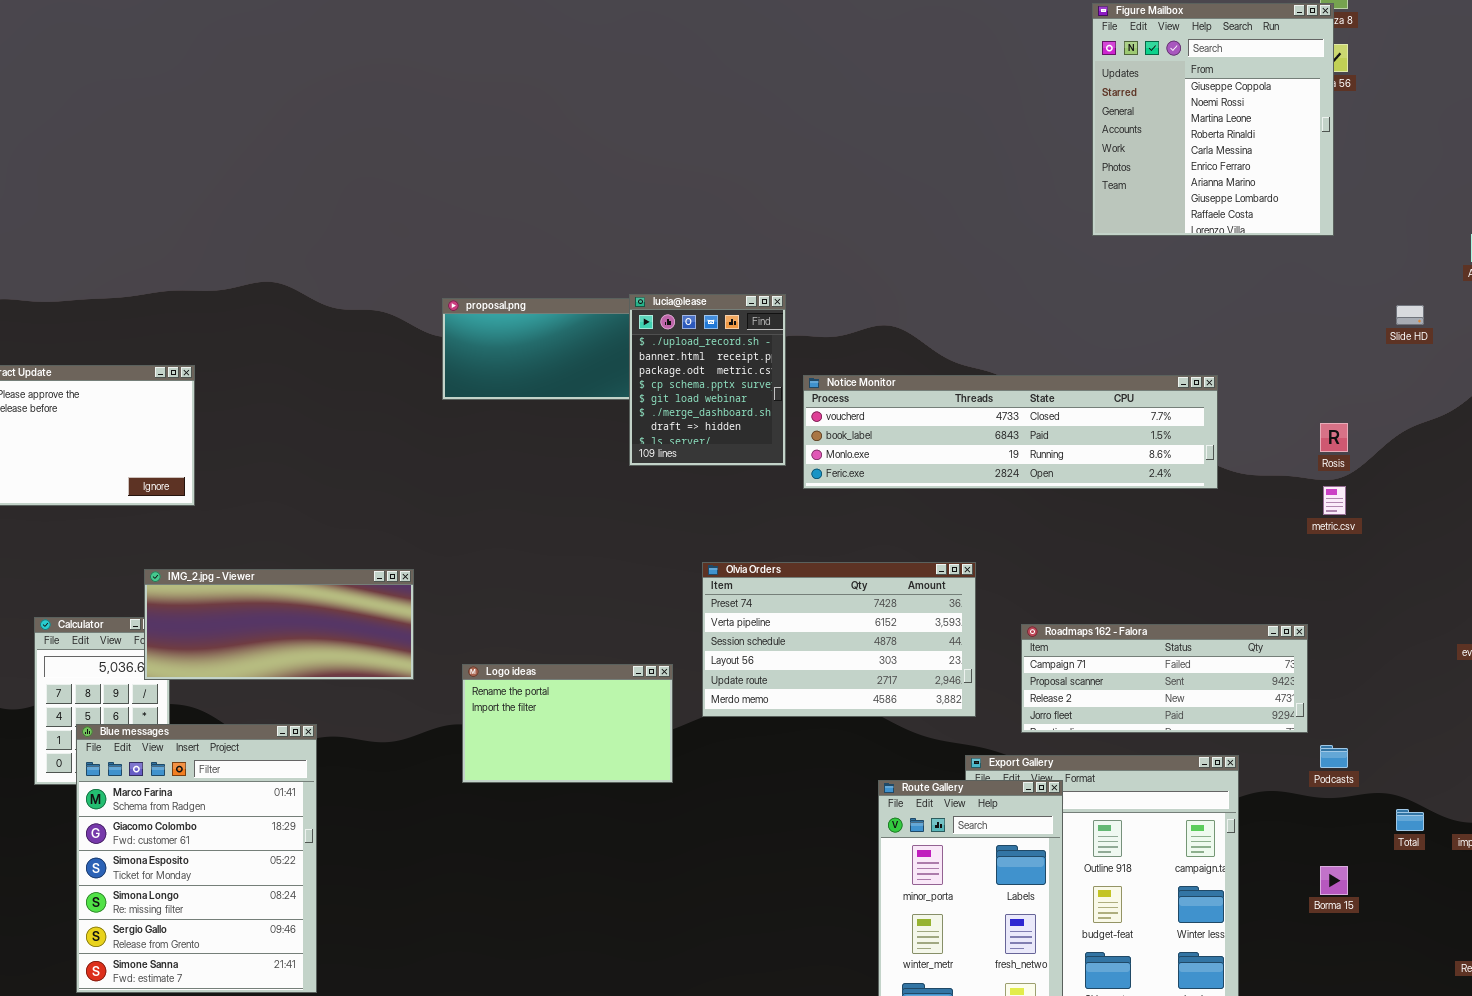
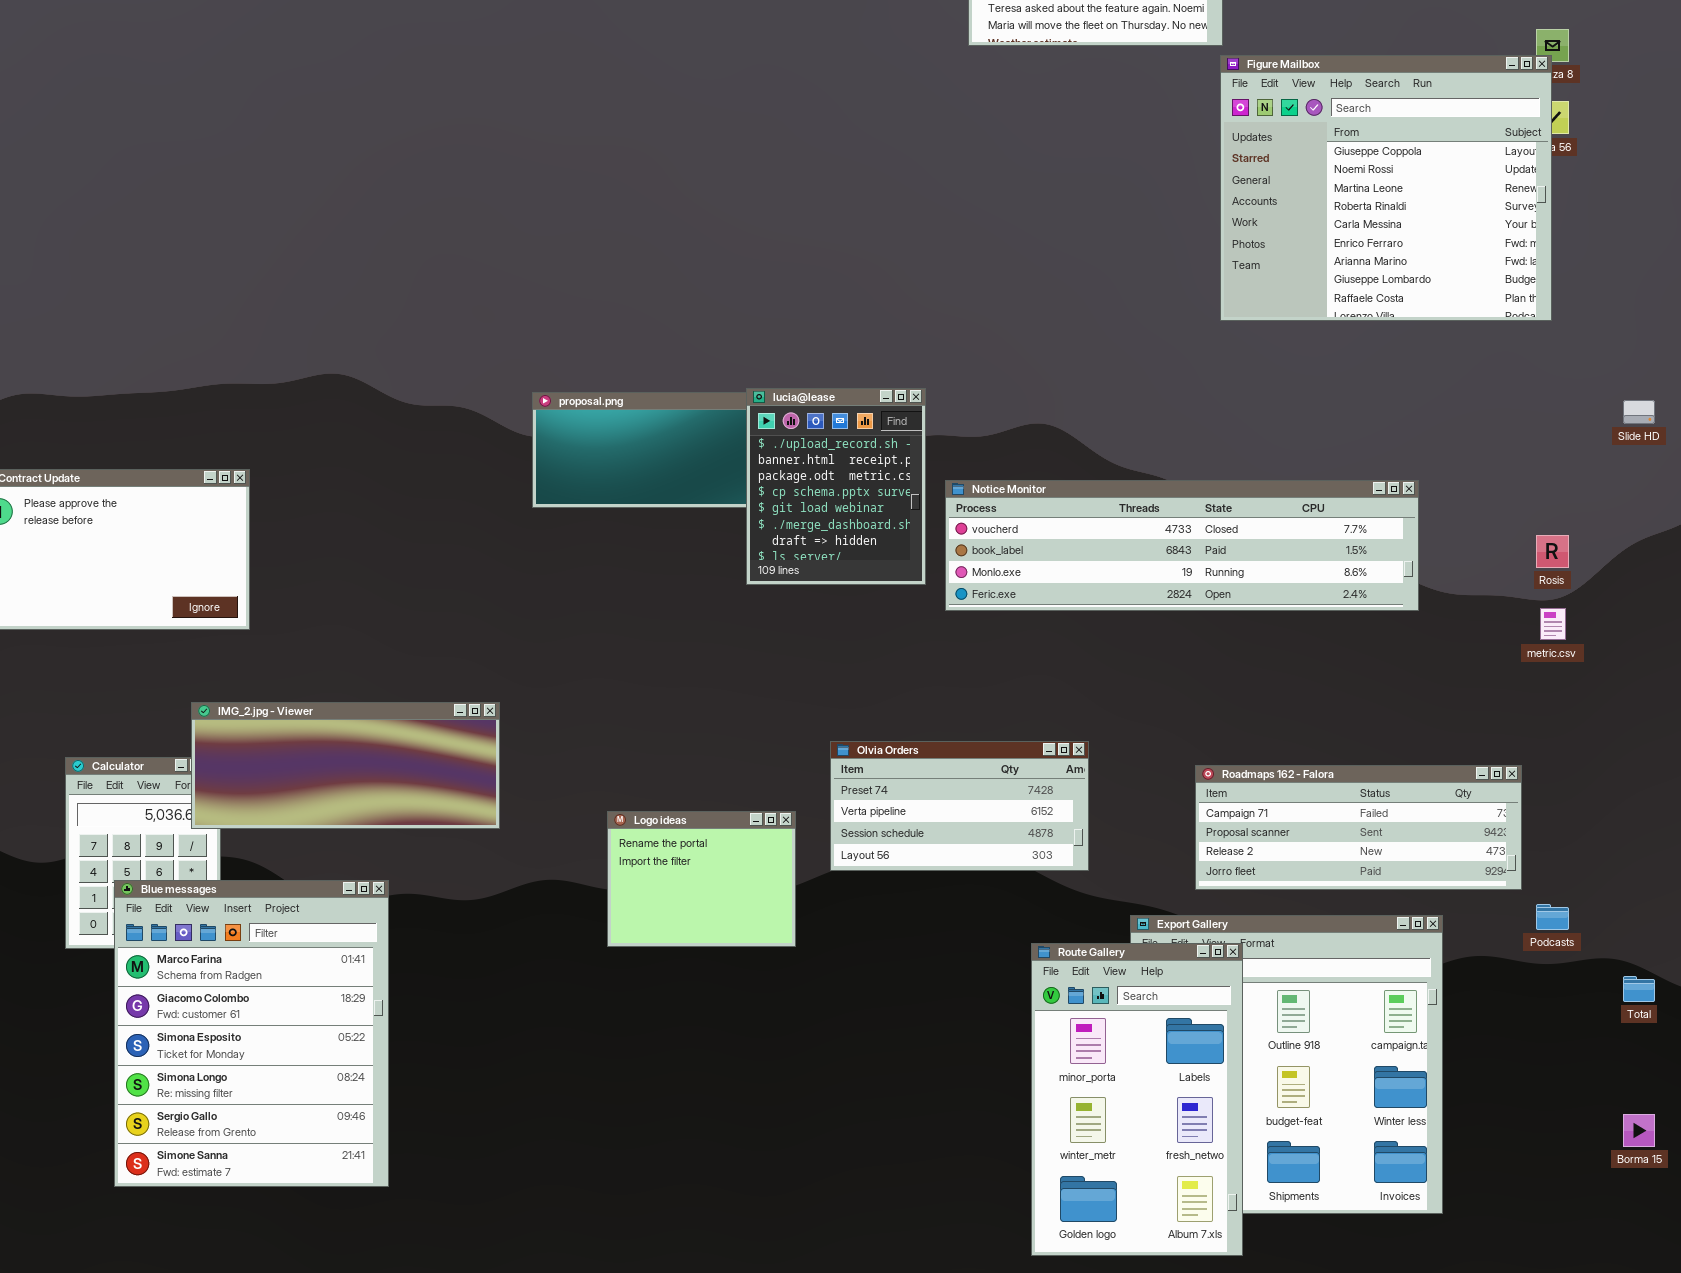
Figure Mailbox: [1092,3,1334,236] -> [1220,55,1552,321], resized
Olvia Orders: [702,562,976,717] -> [830,741,1089,871], resized
Logo ideas: [462,664,673,783] -> [607,811,796,947], resized
Borma 15: [1320,866,1348,895] -> [1623,1114,1655,1147], moved

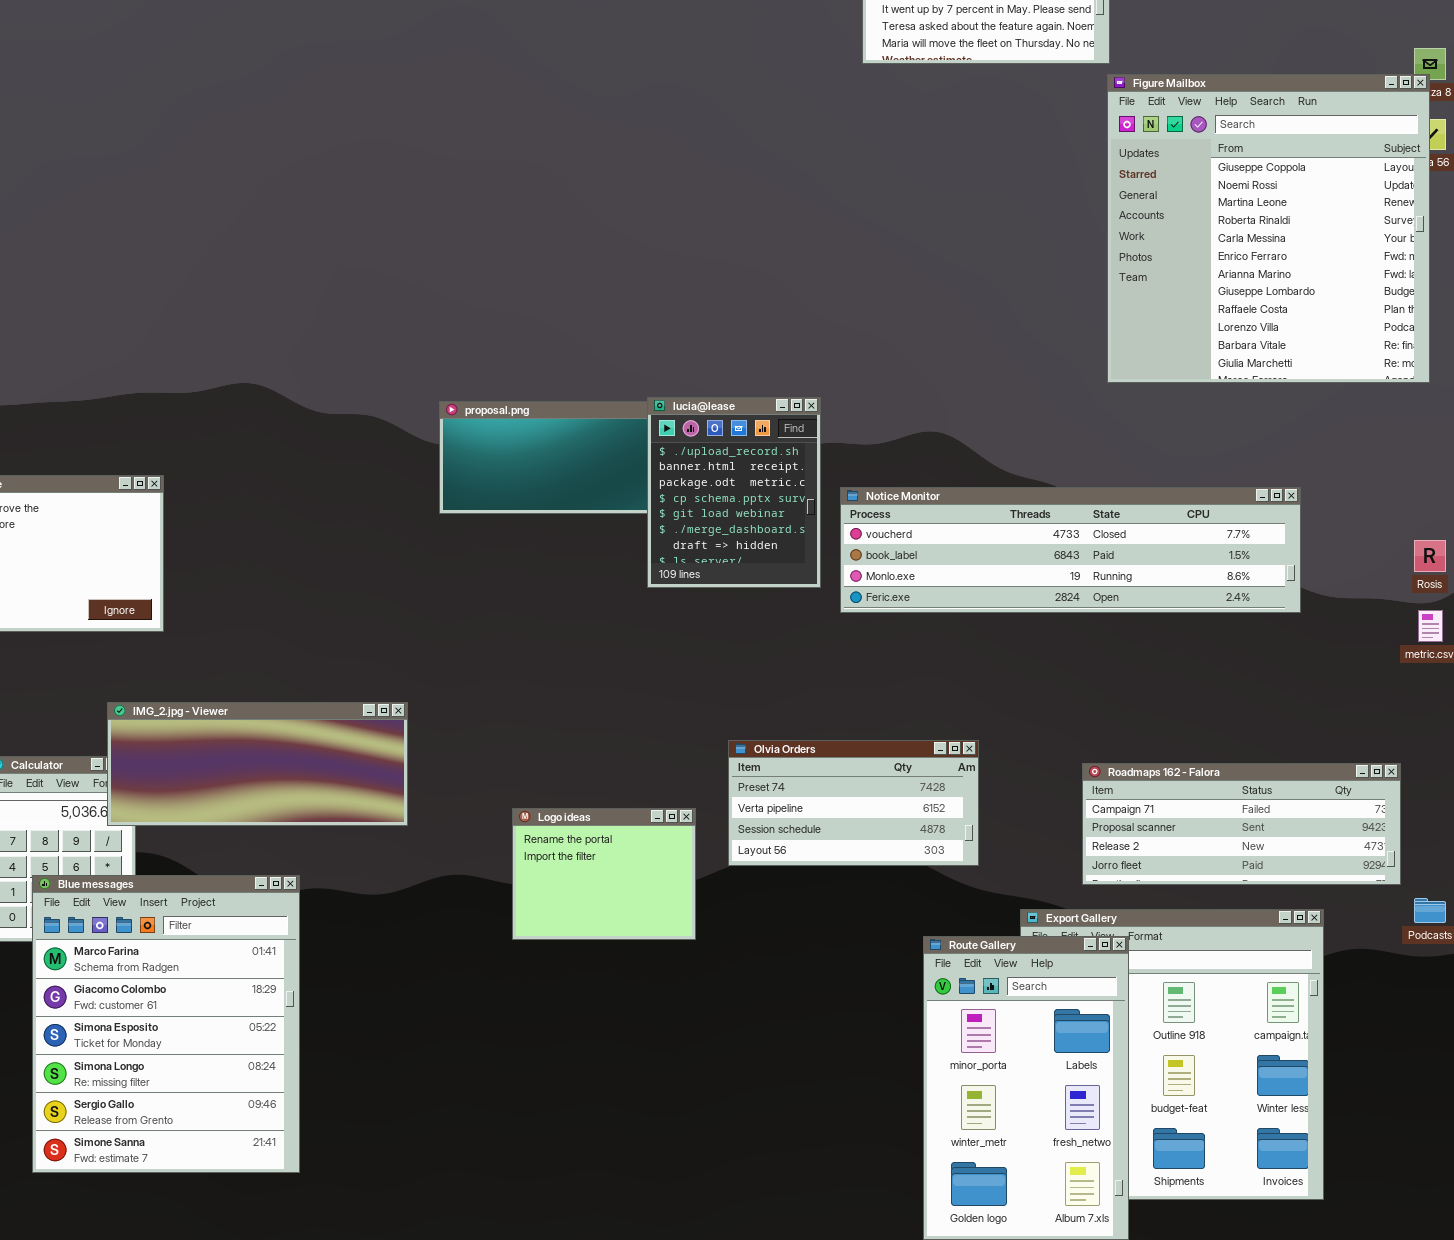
Figure Mailbox: [1220,55,1552,321] -> [1107,74,1430,383], resized

